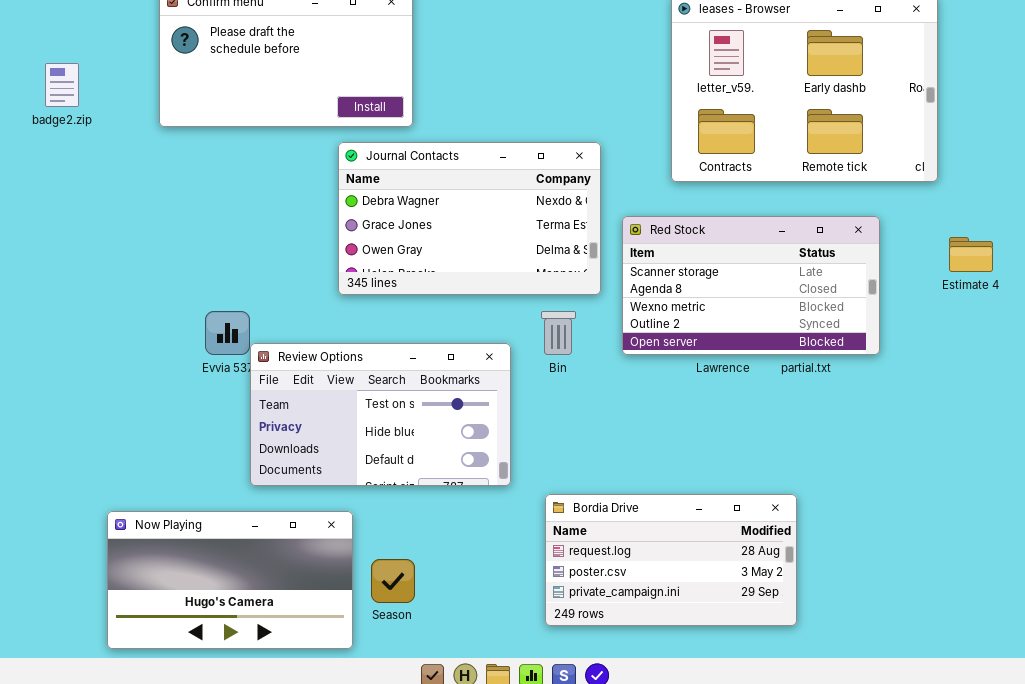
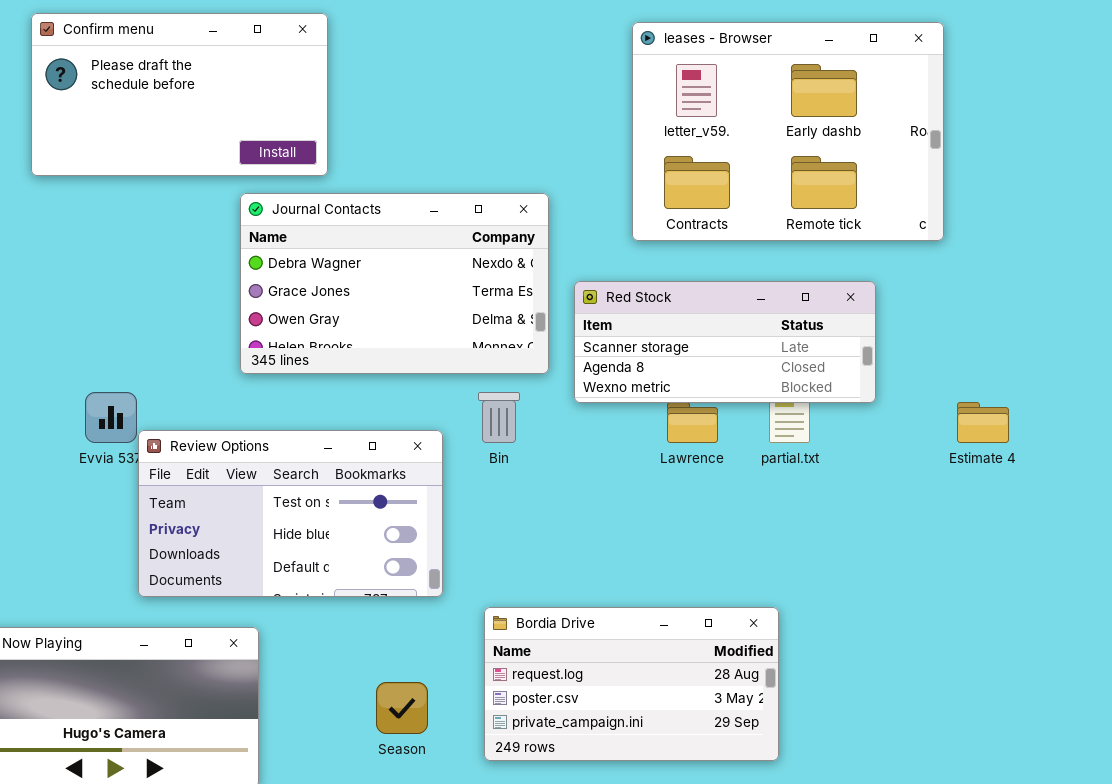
Red Stock: [622,216,880,355] -> [574,281,876,403], resized
Estimate 4: [949,237,993,272] -> [957,402,1009,443], moved
Season: [371,559,415,603] -> [376,682,428,734], moved

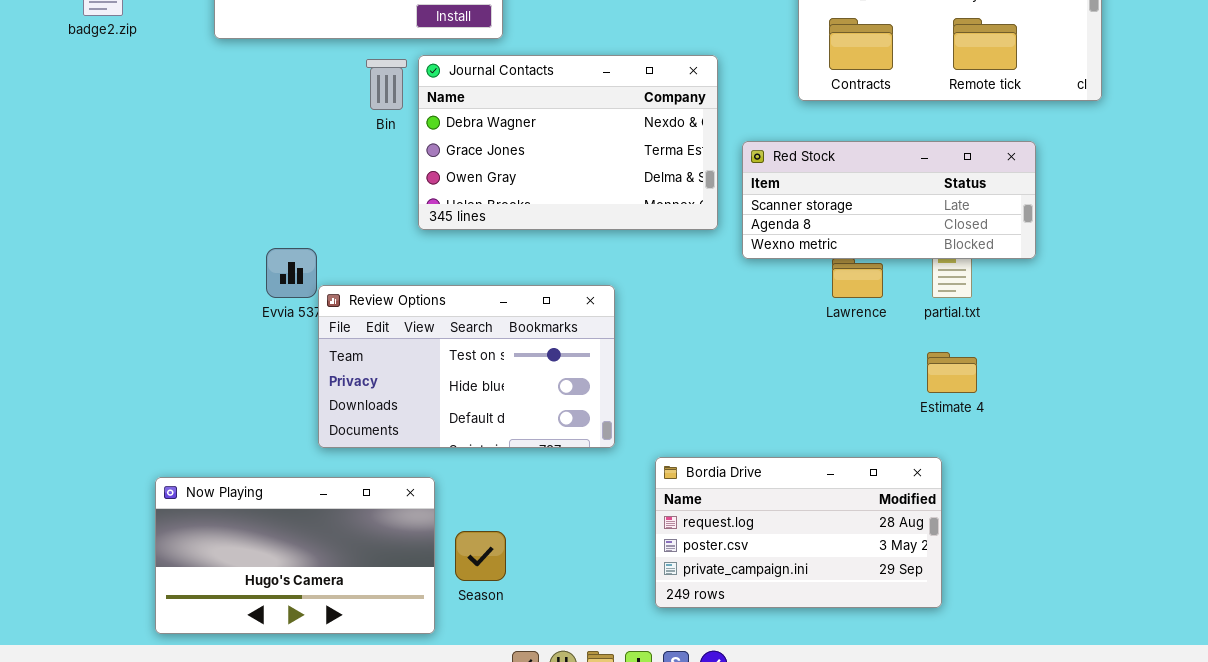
Bin: [478,392,520,443] -> [366,59,407,110], moved
Estimate 4: [957,402,1009,443] -> [927,352,977,393], moved
Season: [376,682,428,734] -> [455,531,506,581], moved

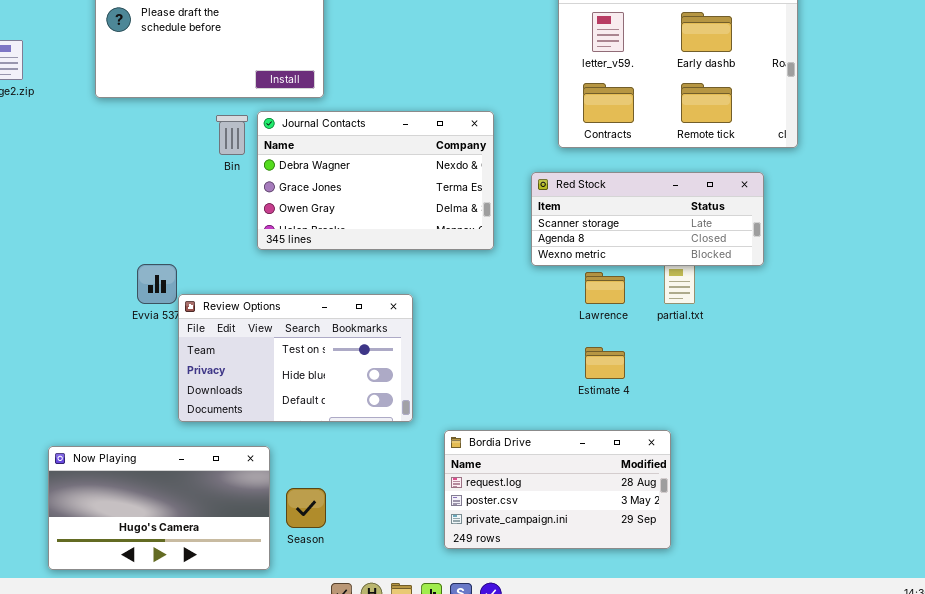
Red Stock: [742,141,1036,259] -> [531,172,764,266], moved
Estimate 4: [927,352,977,393] -> [585,347,625,379], moved

